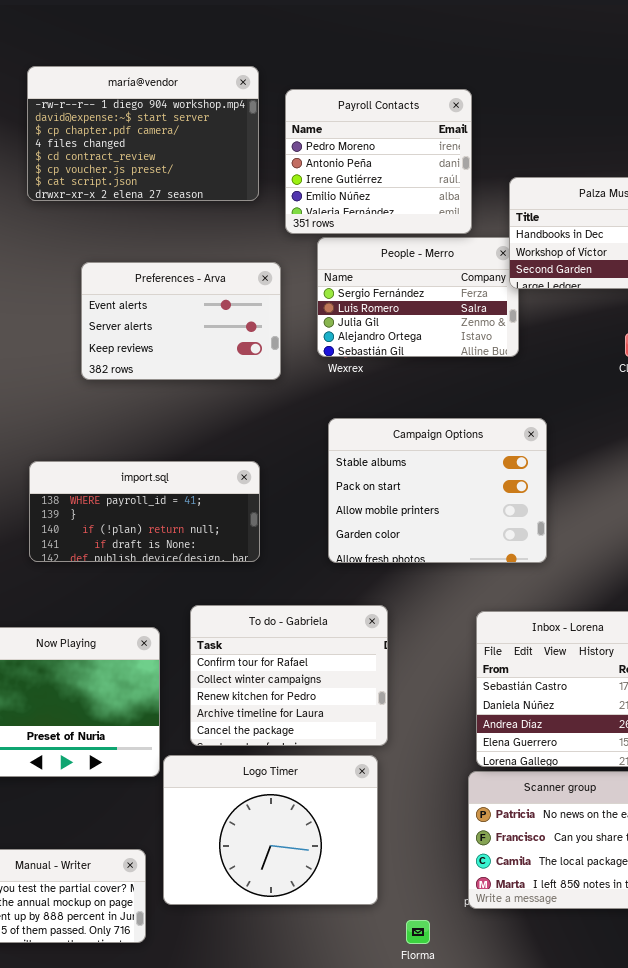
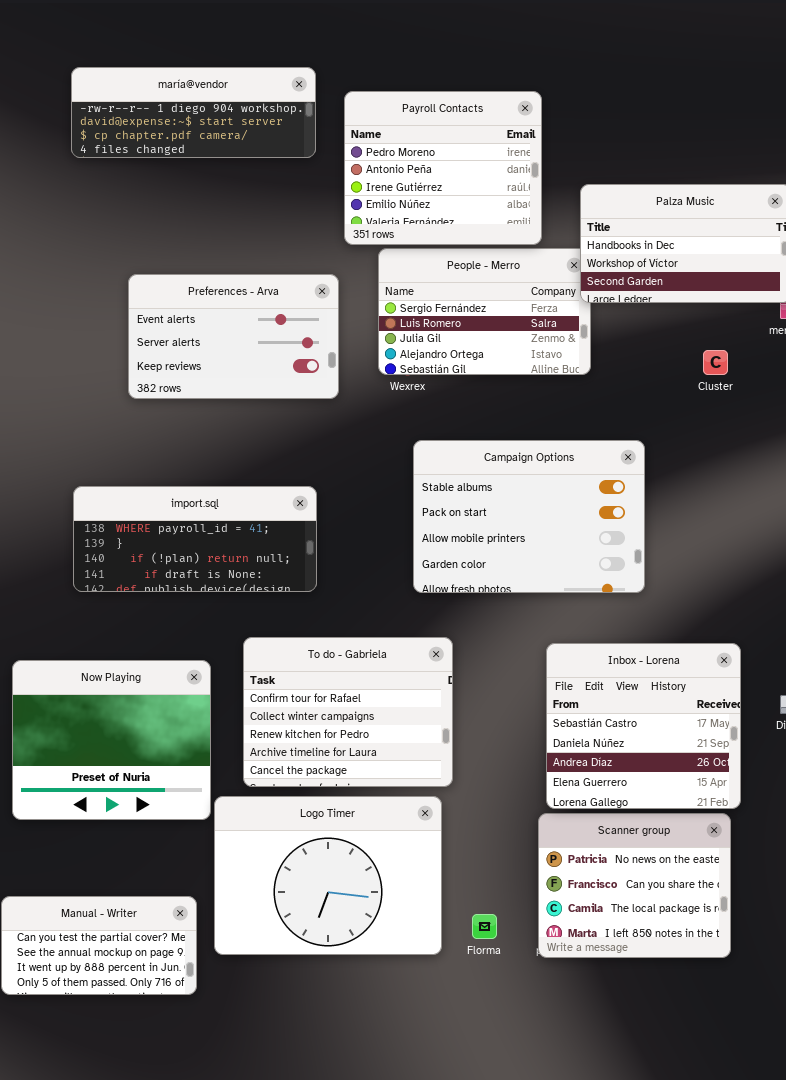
maría@vendor: [27,66,259,201] -> [71,67,316,158], resized
Campaign Options: [328,418,547,563] -> [413,440,645,593], moved
Florma: [406,920,430,944] -> [472,914,497,939], moved

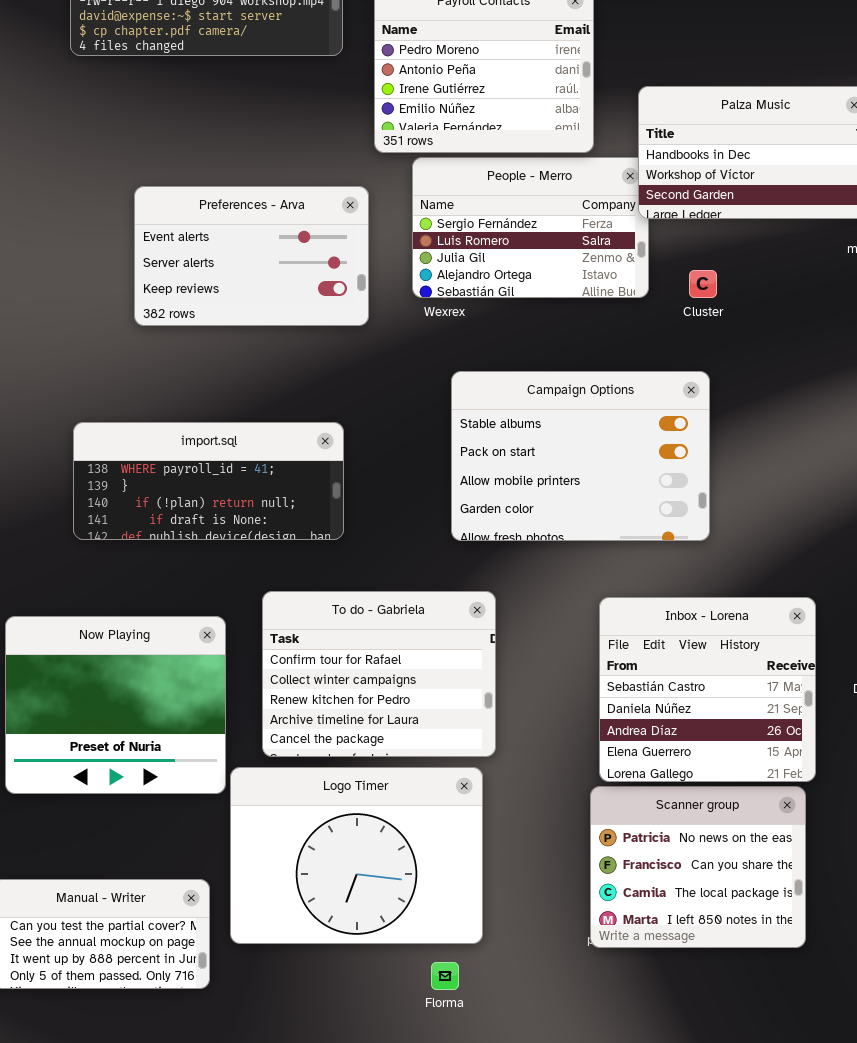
Cluster: [703,350,728,375] -> [689,270,717,298], moved
Florma: [472,914,497,939] -> [431,962,459,990], moved

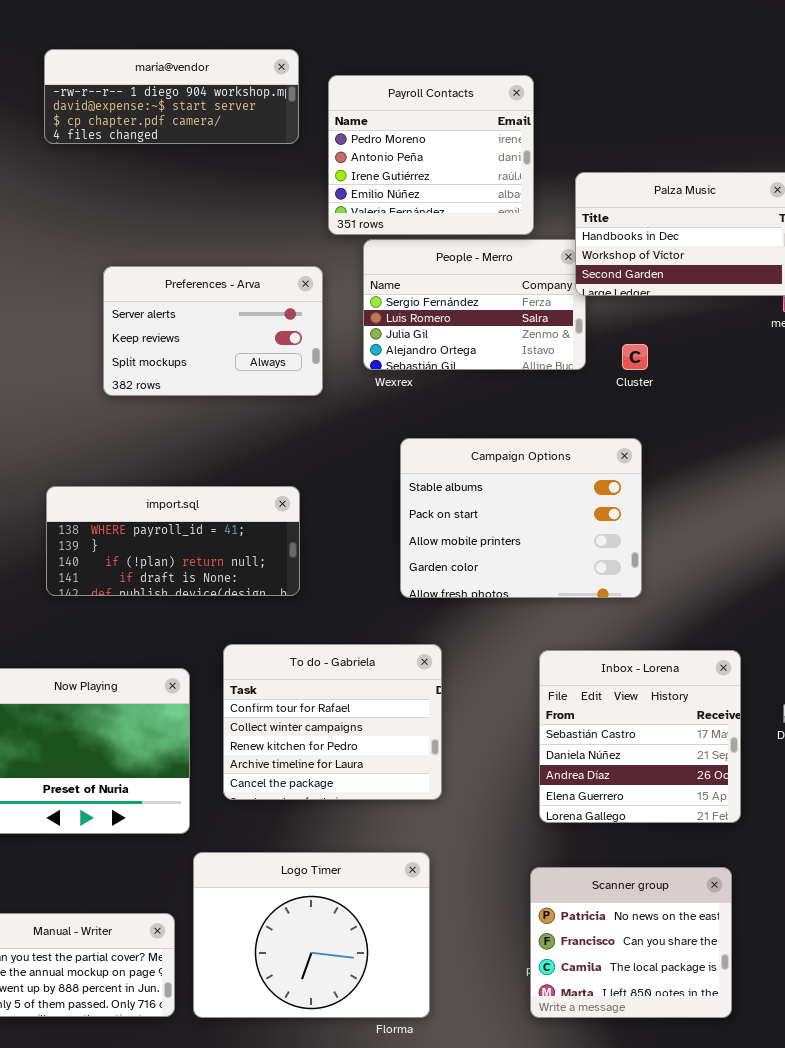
Preferences - Arva: [134,186,369,326] -> [103,266,323,396], scrolled down 1 row
Logo Timer: [230,767,483,944] -> [193,852,430,1018], moved
Scanner group: [590,786,806,948] -> [530,867,732,1018], moved

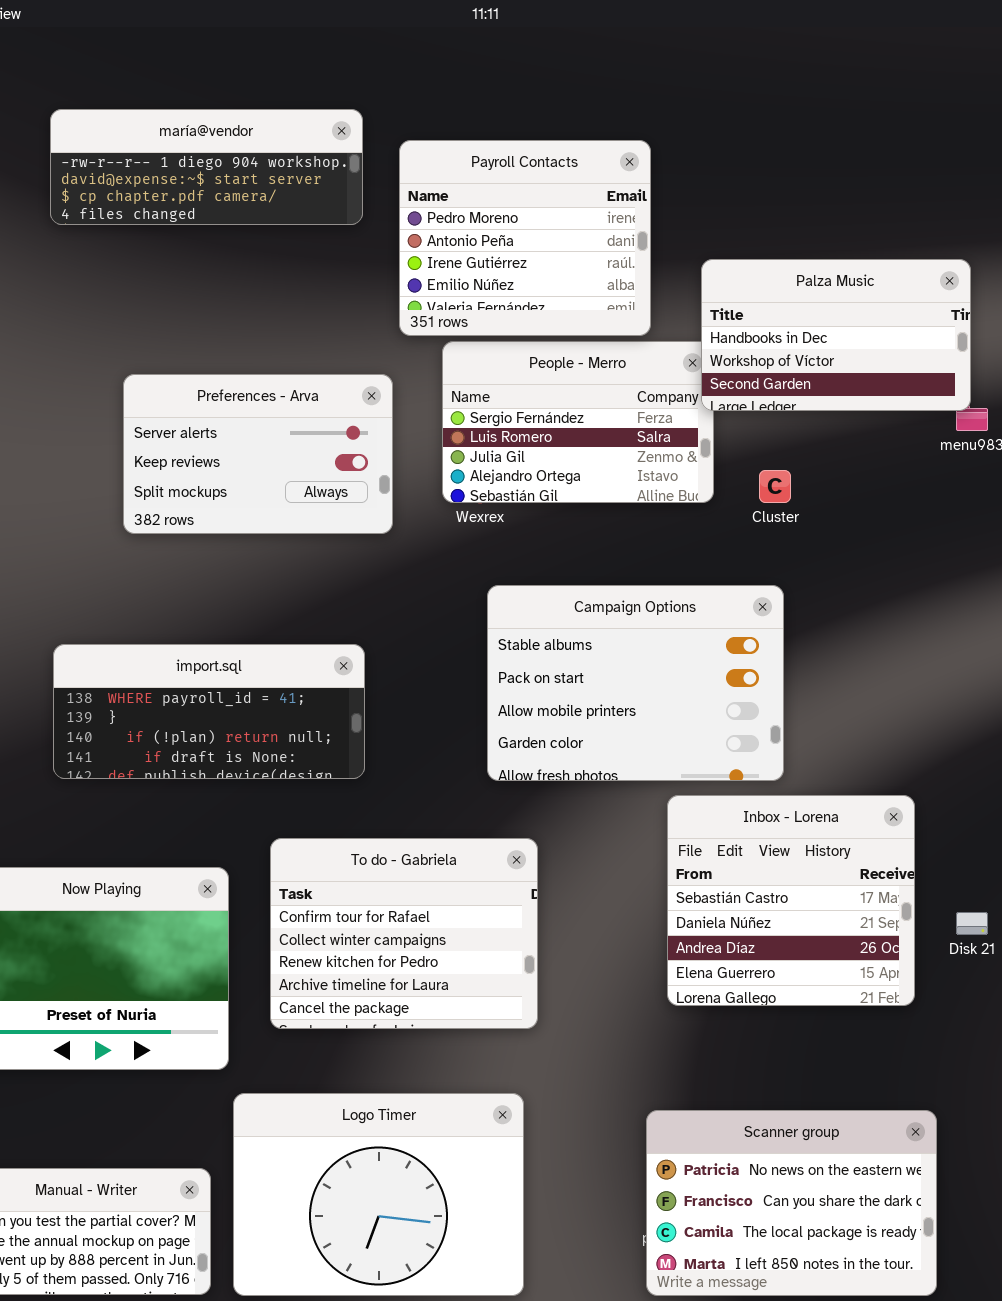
Inbox - Lorena: [539,650,741,823] -> [667,795,915,1006], moved
Scanner group: [530,867,732,1018] -> [646,1110,937,1296], resized

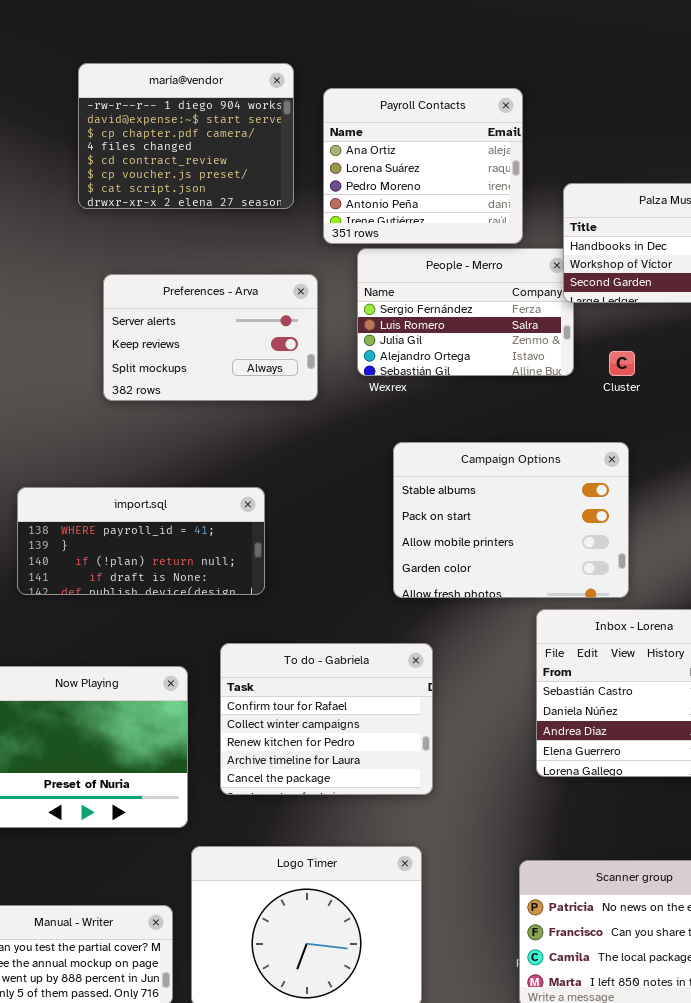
maría@vendor: [50,109,363,225] -> [78,63,294,209], resized
Payroll Contacts: [399,140,651,336] -> [323,88,523,244], scrolled up 2 rows
import.sql: [53,644,365,779] -> [17,487,265,595], moved

